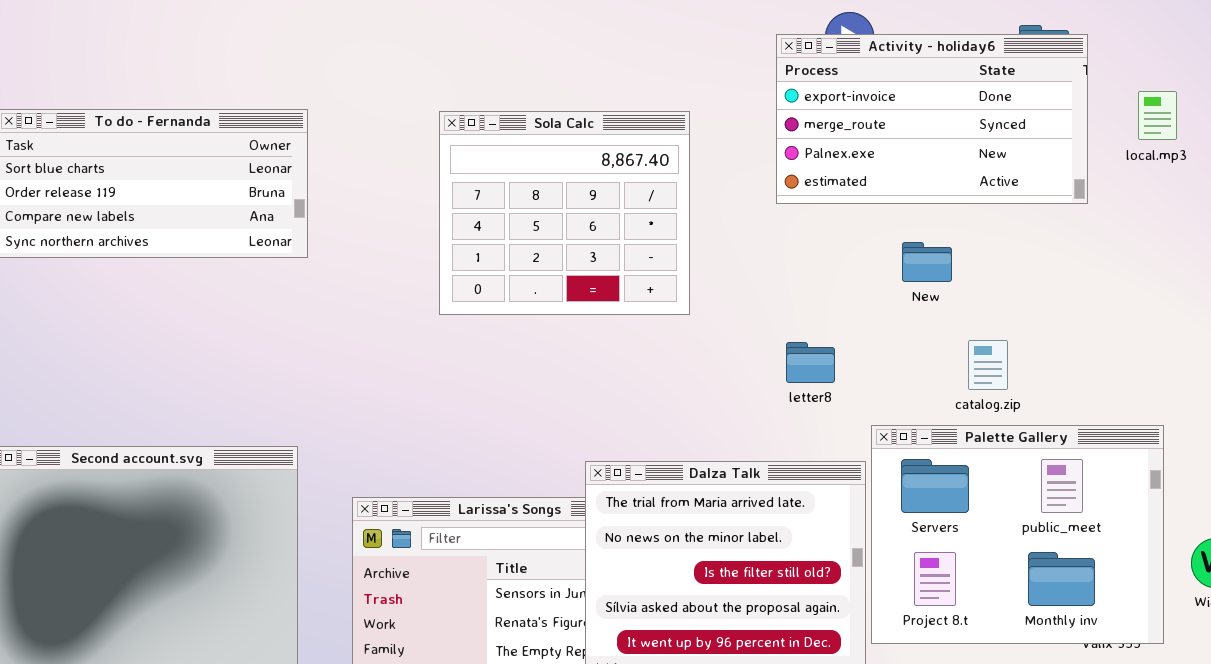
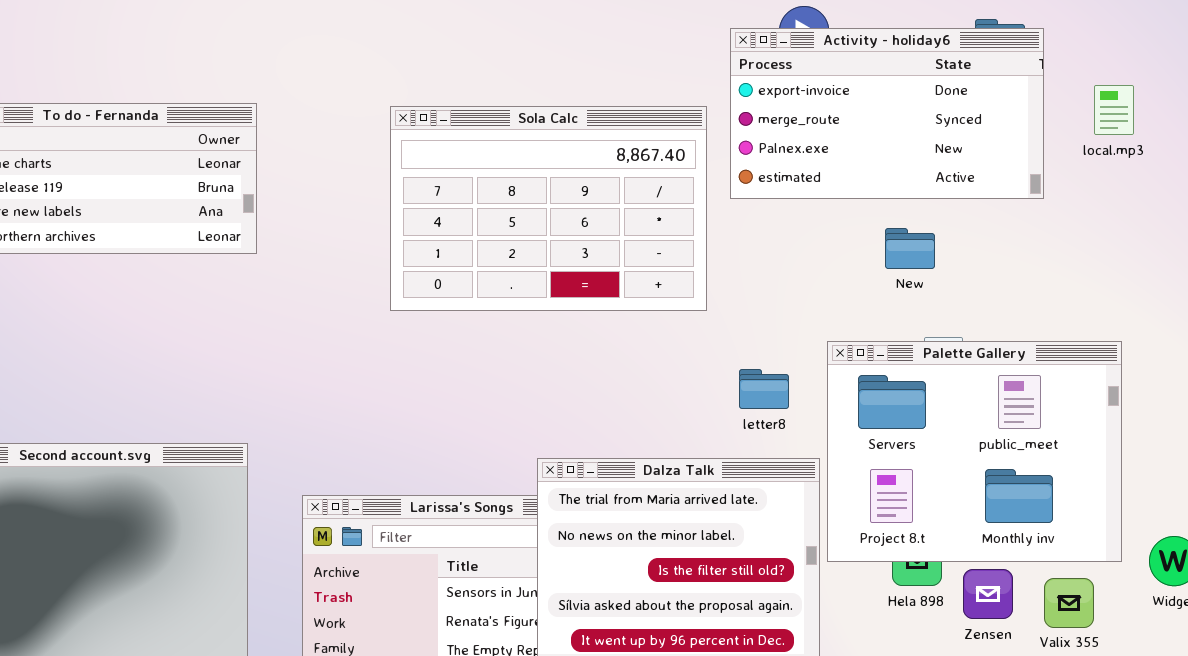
Sola Calc: [439,111,690,315] -> [390,106,707,311], resized
New: [902,242,952,282] -> [885,228,935,269], moved
letter8: [786,342,835,383] -> [739,369,789,409], moved
Palette Gallery: [871,425,1164,644] -> [827,341,1122,562], moved

